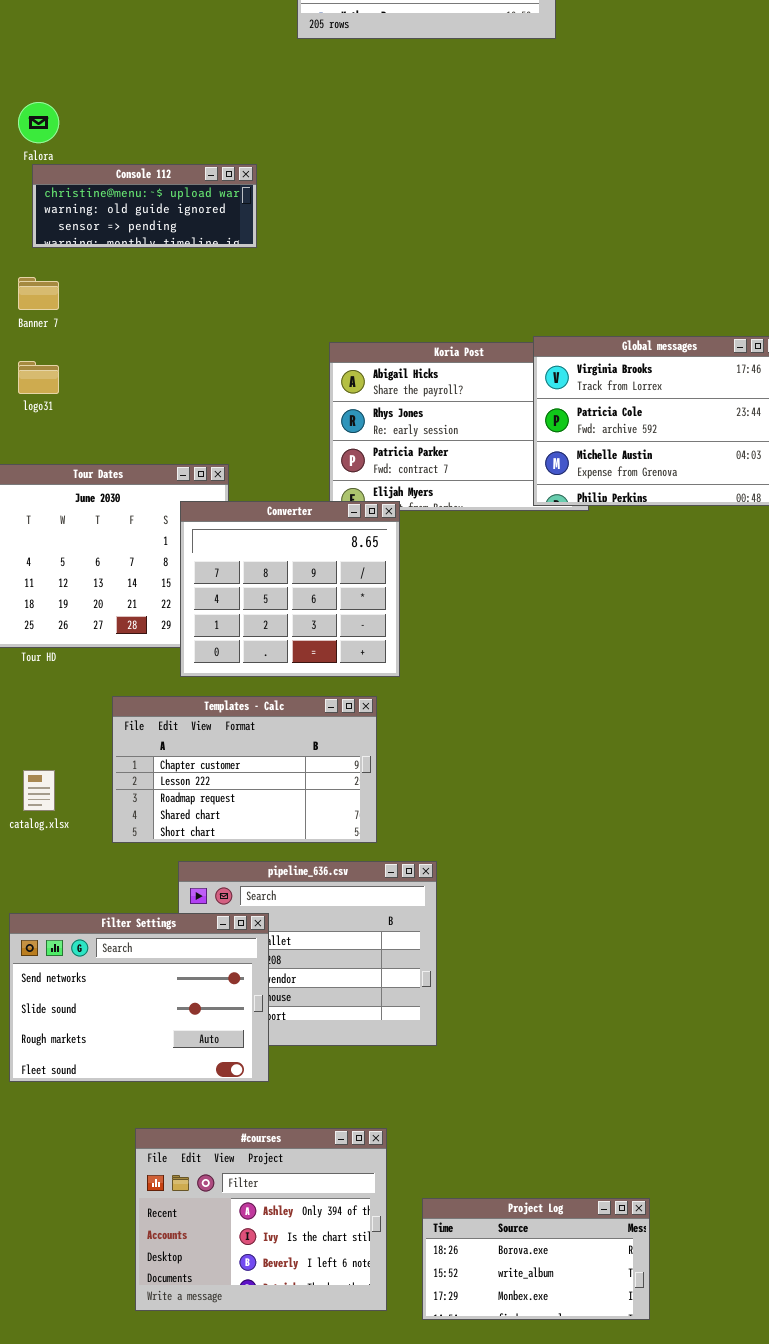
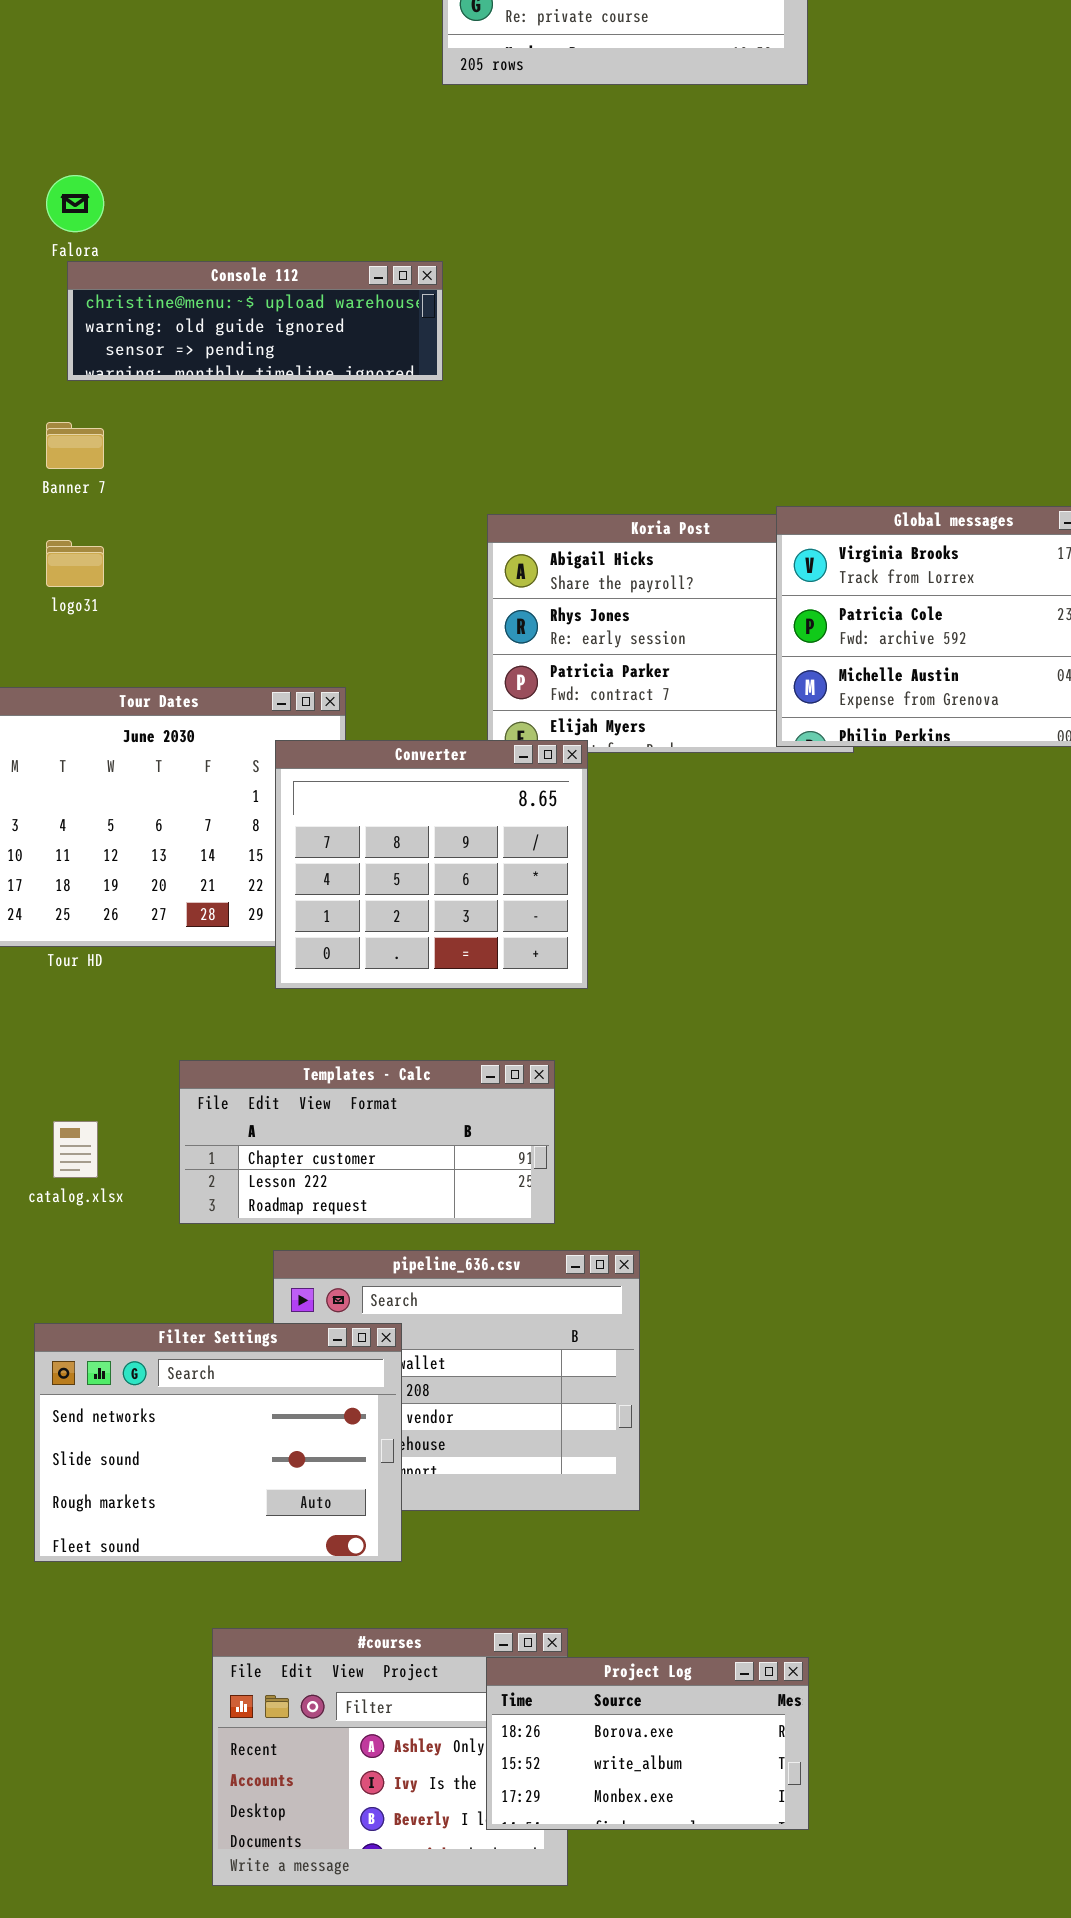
Console 112: [32,164,257,248] -> [67,261,443,381], resized
Templates - Calc: [112,696,377,843] -> [179,1060,555,1224], resized
Project Log: [422,1198,650,1320] -> [486,1657,809,1830], moved

